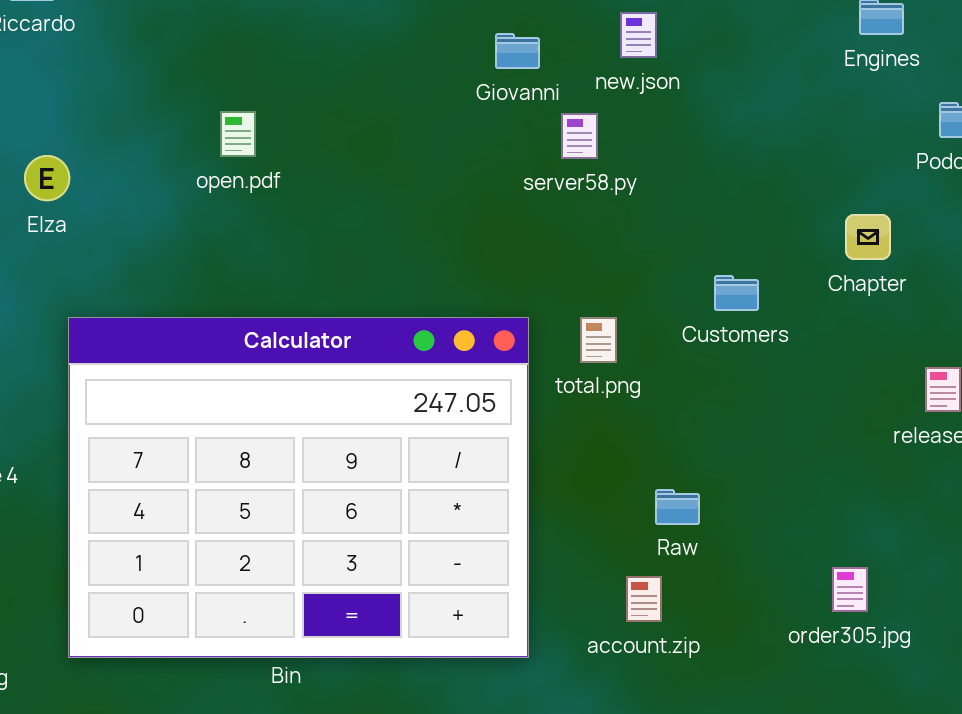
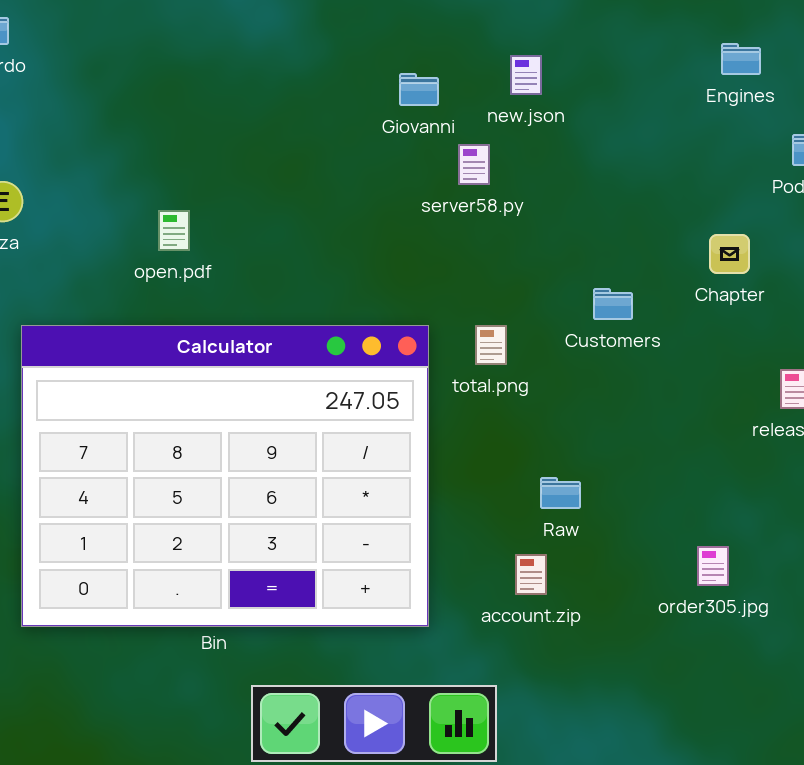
open.pdf: [220,111,256,157] -> [158,210,190,251], moved

